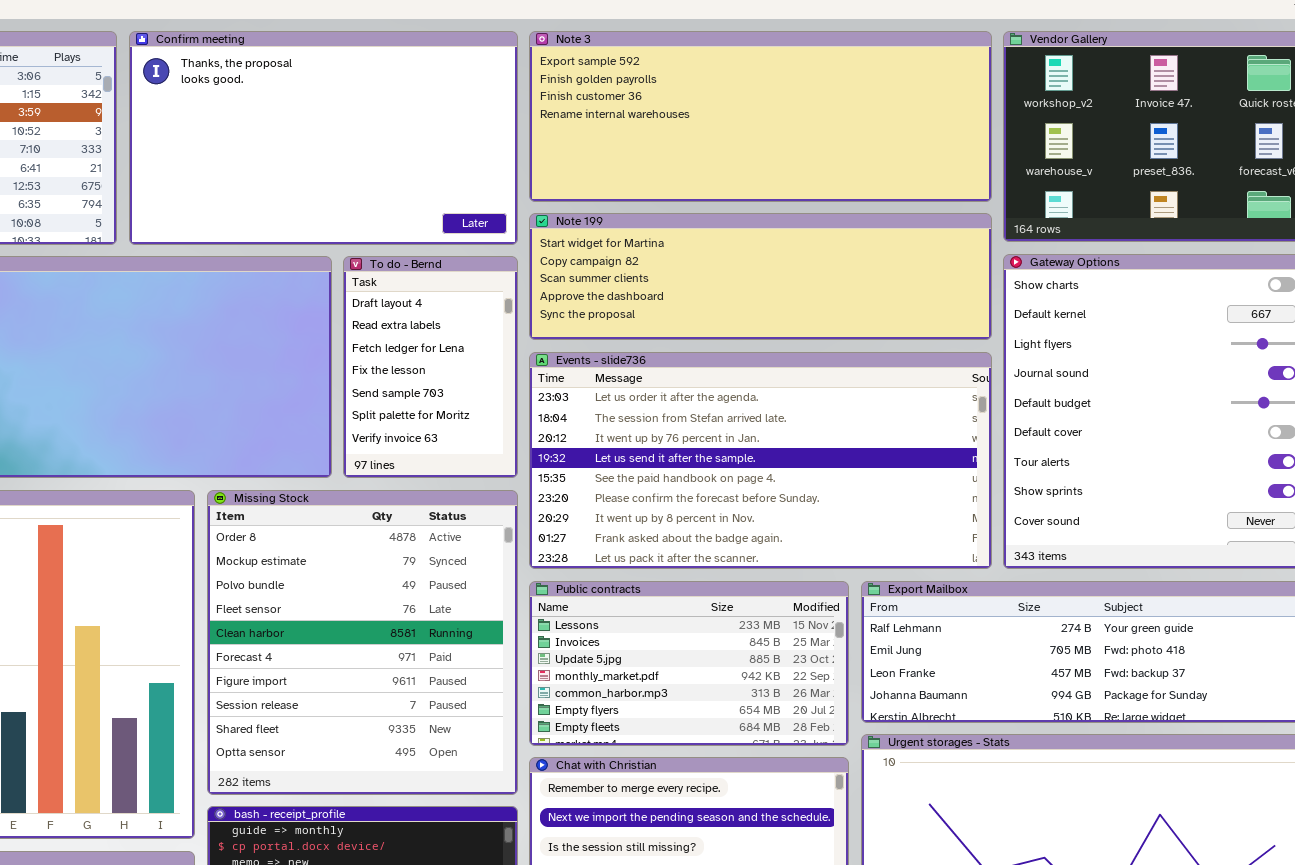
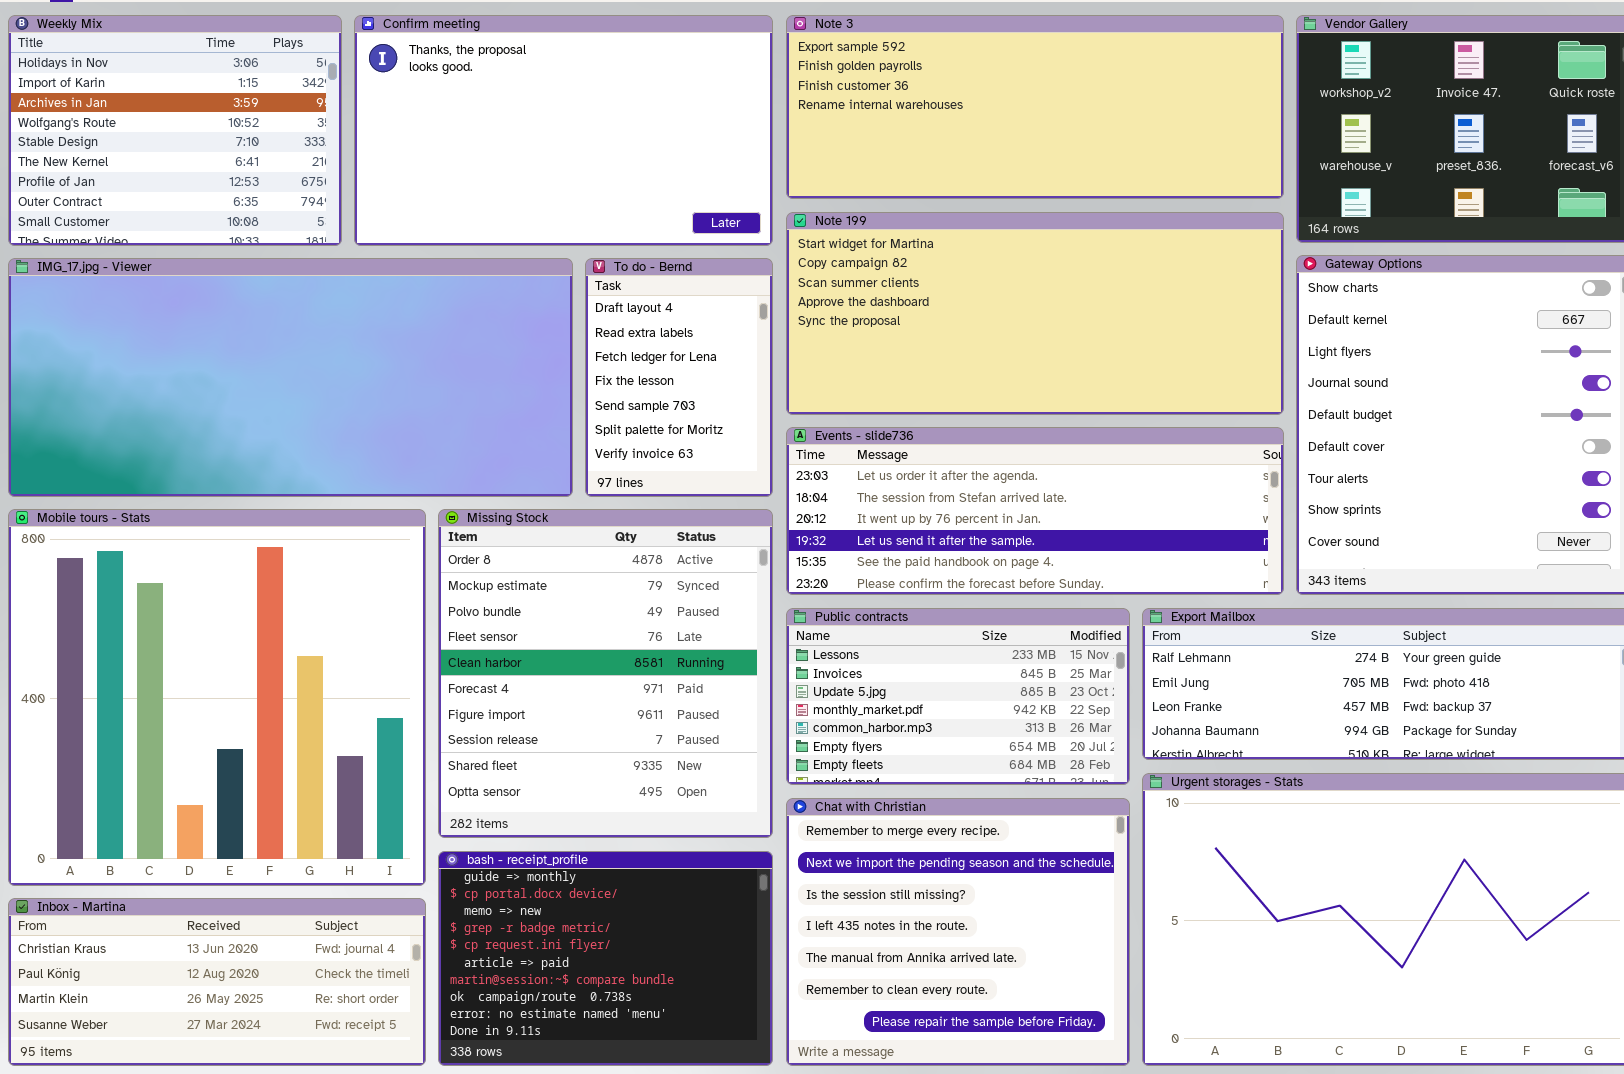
Note 199: [529,213,992,340] -> [786,212,1284,415], resized
Events - slide736: [529,352,992,569] -> [786,427,1284,595], resized

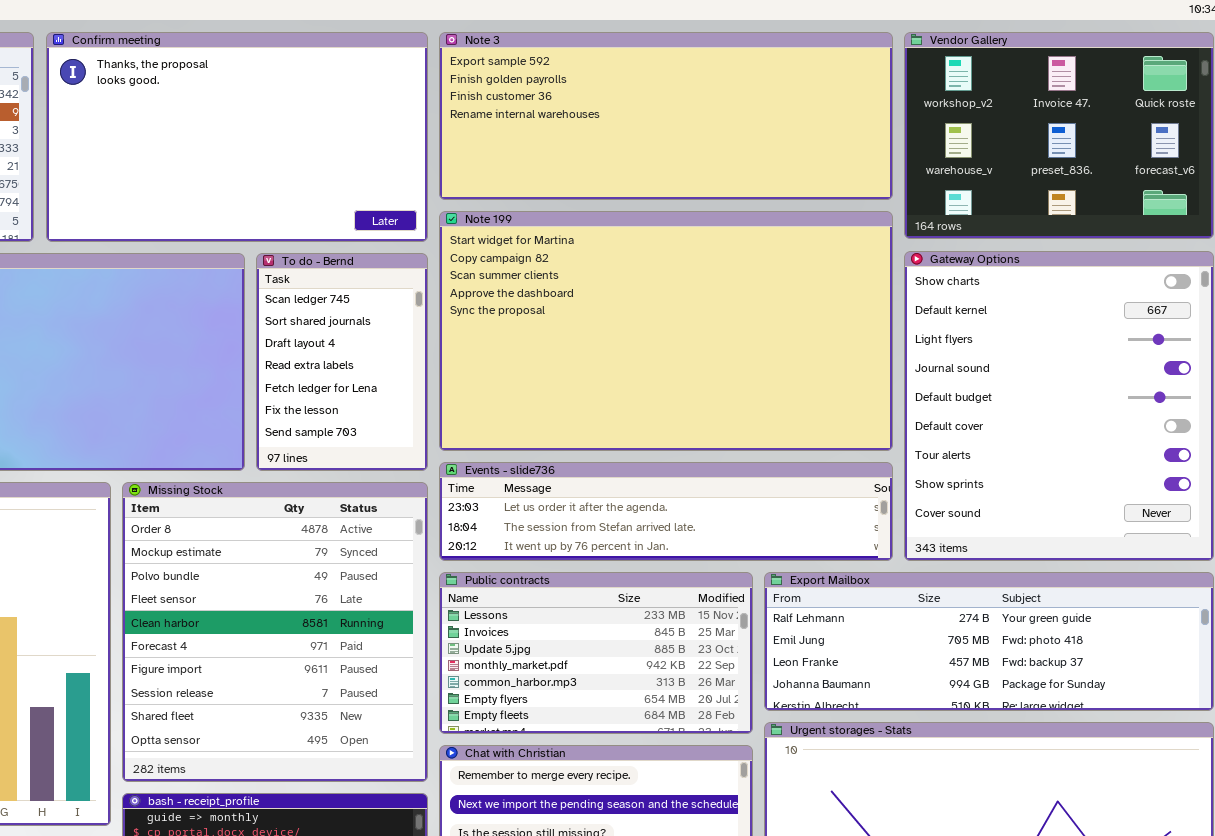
Note 199: [786,212,1284,415] -> [439,211,893,451], resized
To do - Bernd: [585,258,773,497] -> [256,253,428,471], scrolled up 2 rows
Events - slide736: [786,427,1284,595] -> [439,462,893,561], resized

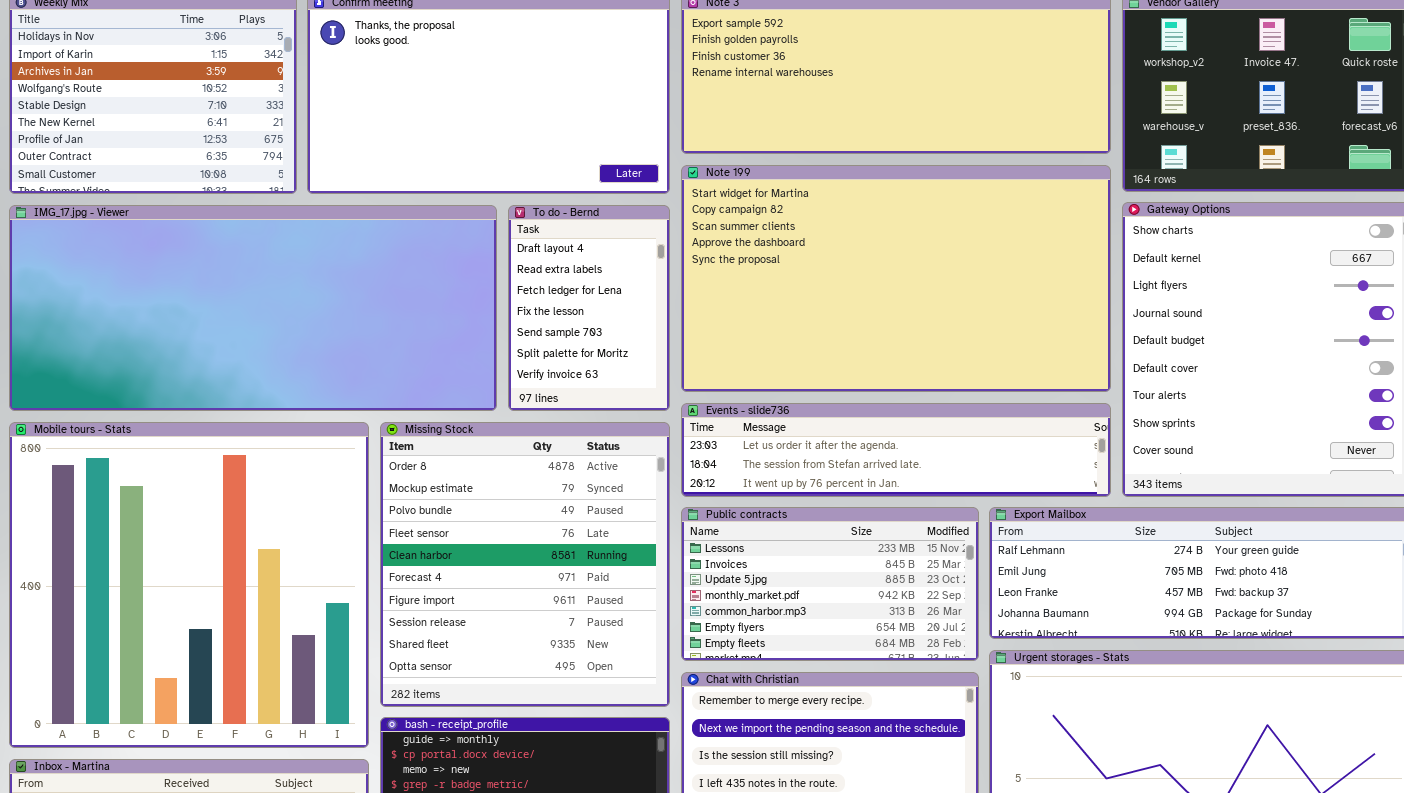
To do - Bernd: [256,253,428,471] -> [508,205,670,411], scrolled down 2 rows

